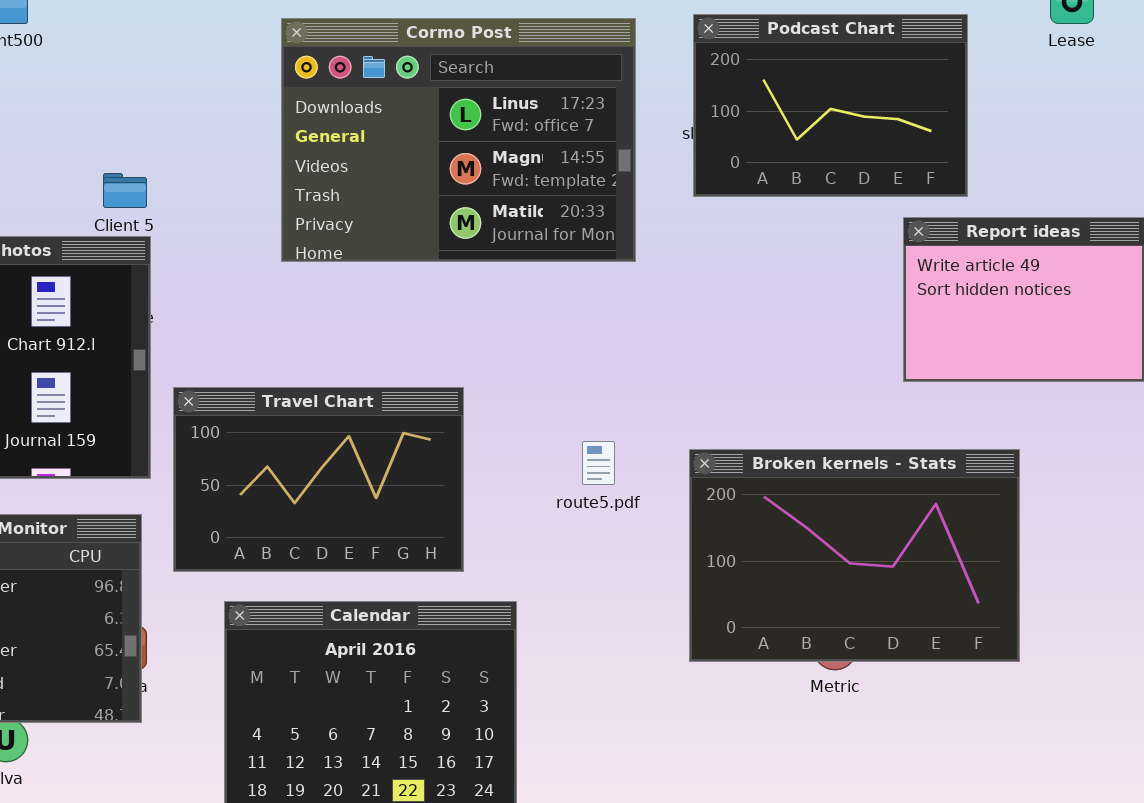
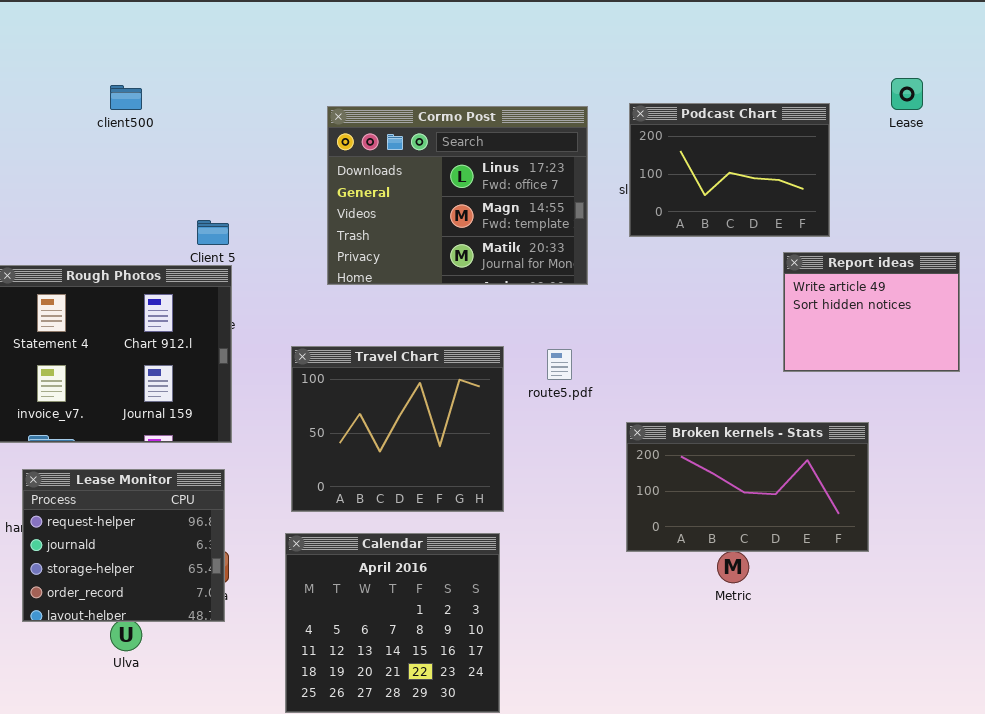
Travel Chart: [173,387,464,572] -> [291,346,504,512], moved, resized
route5.pdf: [582,441,615,485] -> [547,349,572,380], moved
Broken kernels - Stats: [689,449,1020,662] -> [626,422,869,552], resized

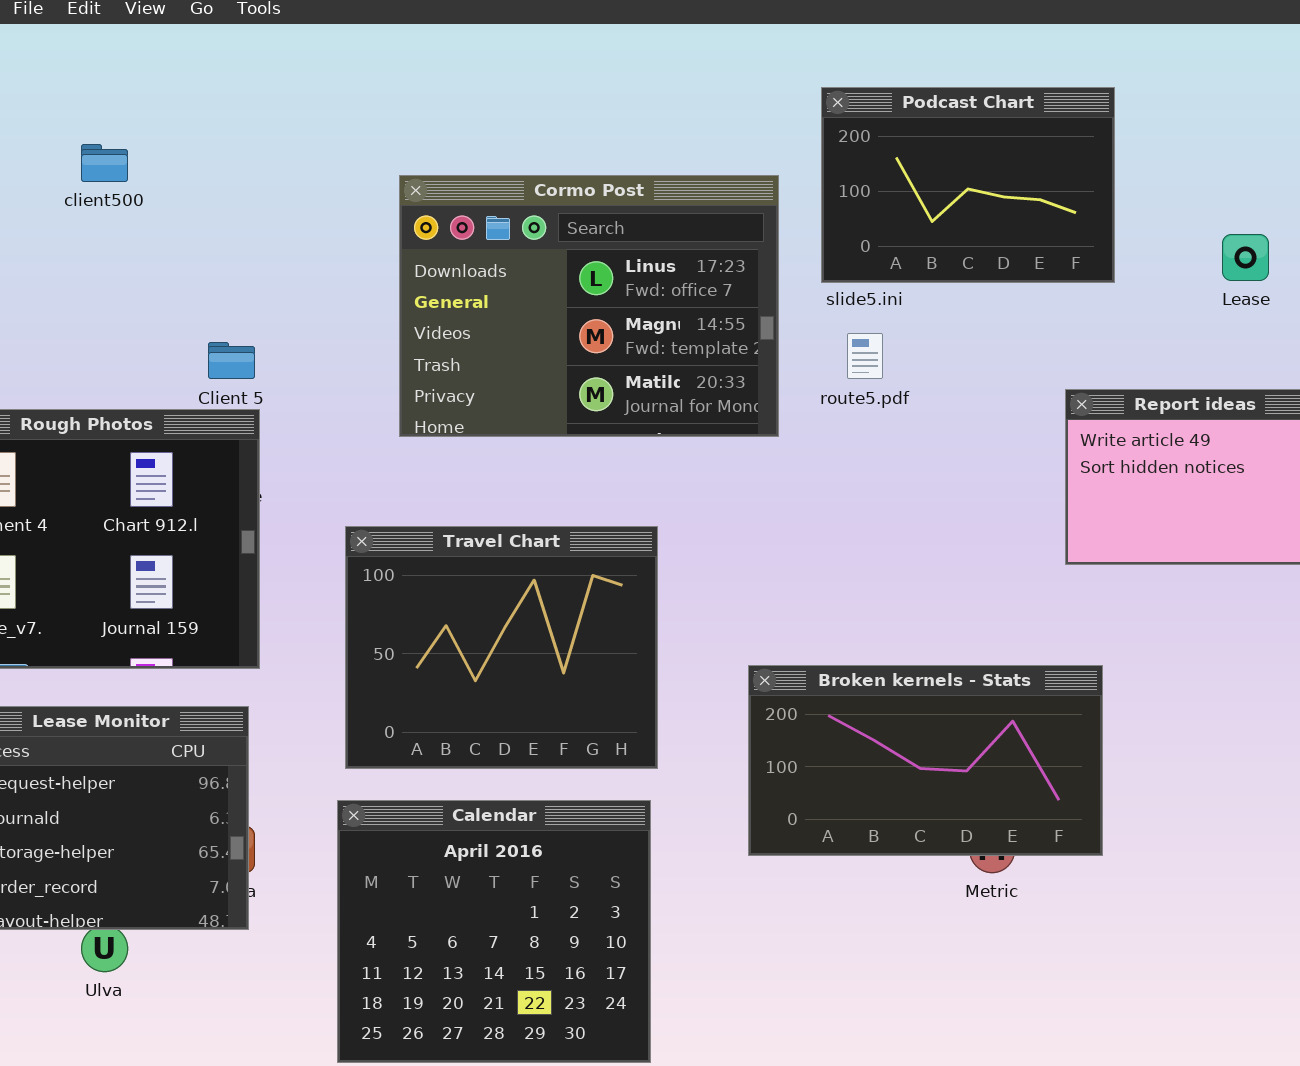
Lease: [891,78,923,110] -> [1222,234,1269,281], moved
Podcast Chart: [629,103,830,237] -> [821,87,1115,283], moved
route5.pdf: [547,349,572,380] -> [847,333,883,379], moved
Broken kernels - Stats: [626,422,869,552] -> [748,665,1103,856], moved

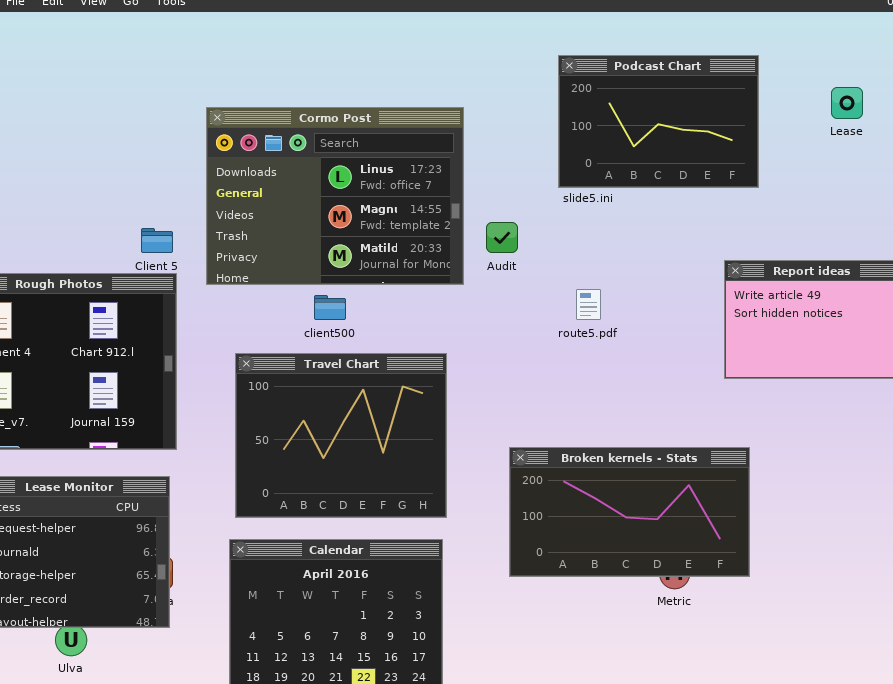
client500: [81,144,128,182] -> [314,295,346,320], moved
Cormo Post: [399,175,779,437] -> [206,107,464,285], moved
Lease: [1222,234,1269,281] -> [831,87,863,119], moved
route5.pdf: [847,333,883,379] -> [576,289,601,320], moved

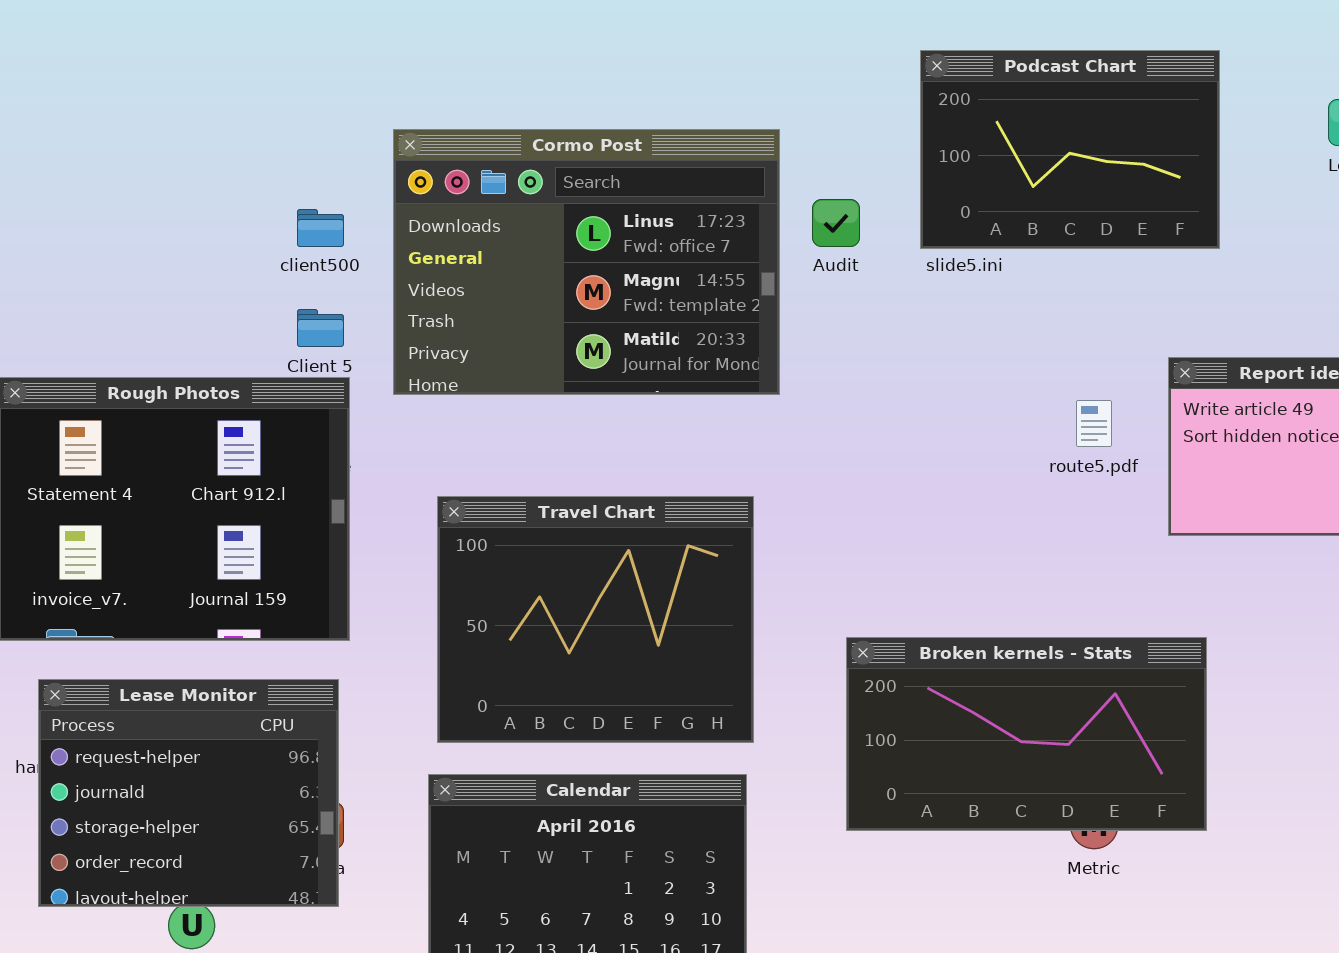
Audit: [486,222,518,253] -> [812,199,860,247], moved
route5.pdf: [576,289,601,320] -> [1076,400,1112,447], moved
client500: [314,295,346,320] -> [297,209,344,247], moved

